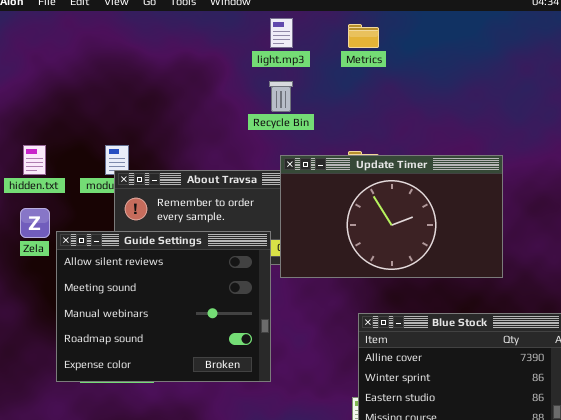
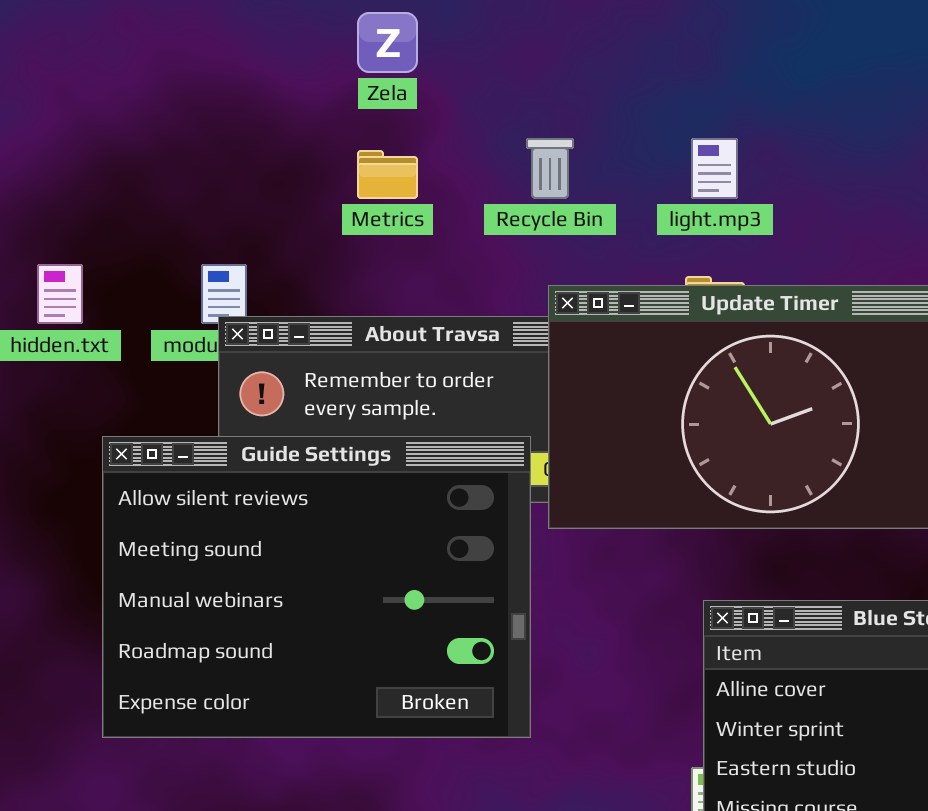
light.mp3: [270,18,293,48] -> [691,138,738,199], moved
Metrics: [348,24,379,48] -> [357,150,418,199], moved
Zela: [20,208,50,238] -> [357,12,418,73], moved

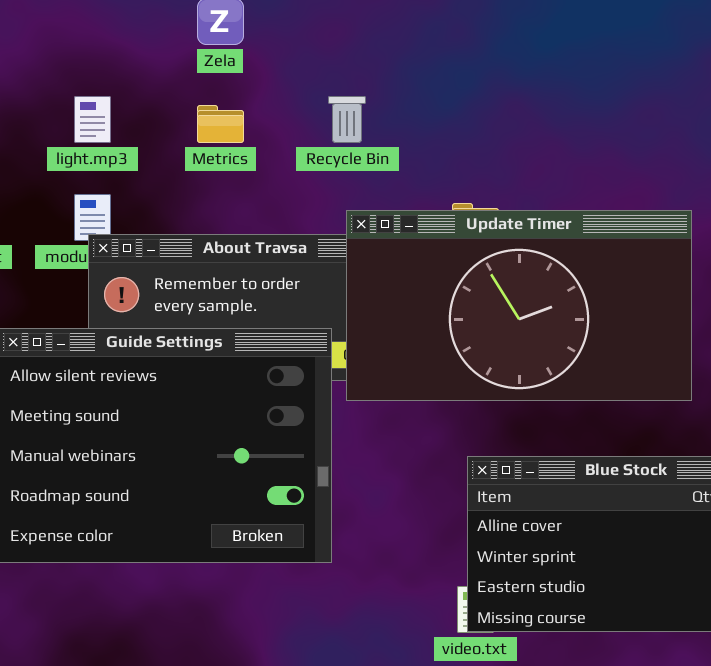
light.mp3: [691,138,738,199] -> [74,96,111,143], moved

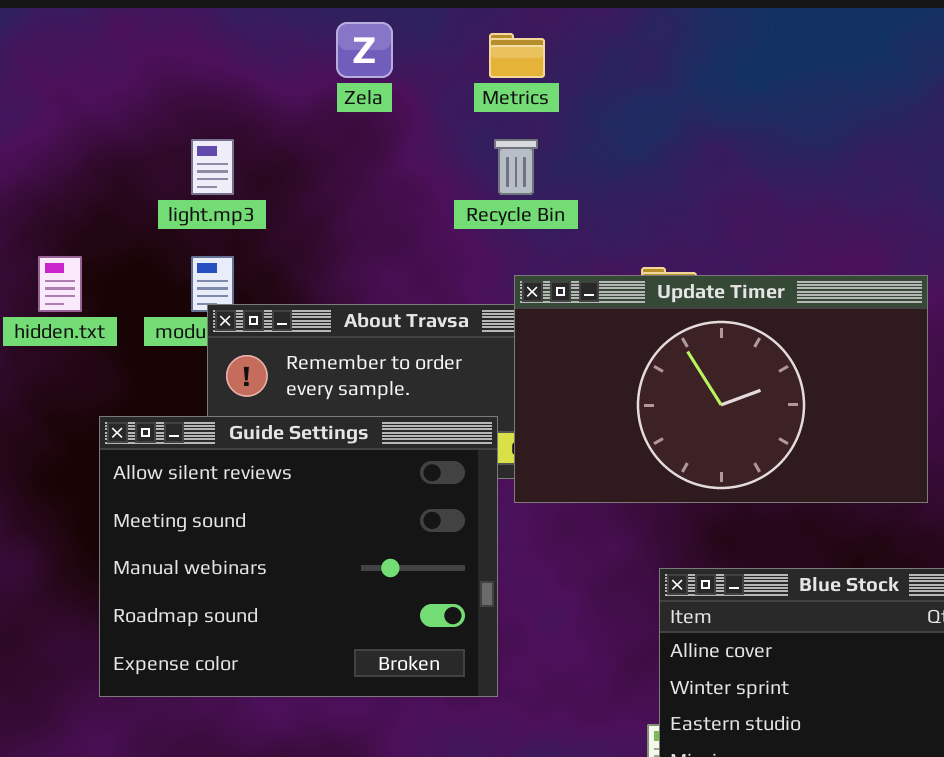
Metrics: [197,105,244,143] -> [489,33,545,78], moved

